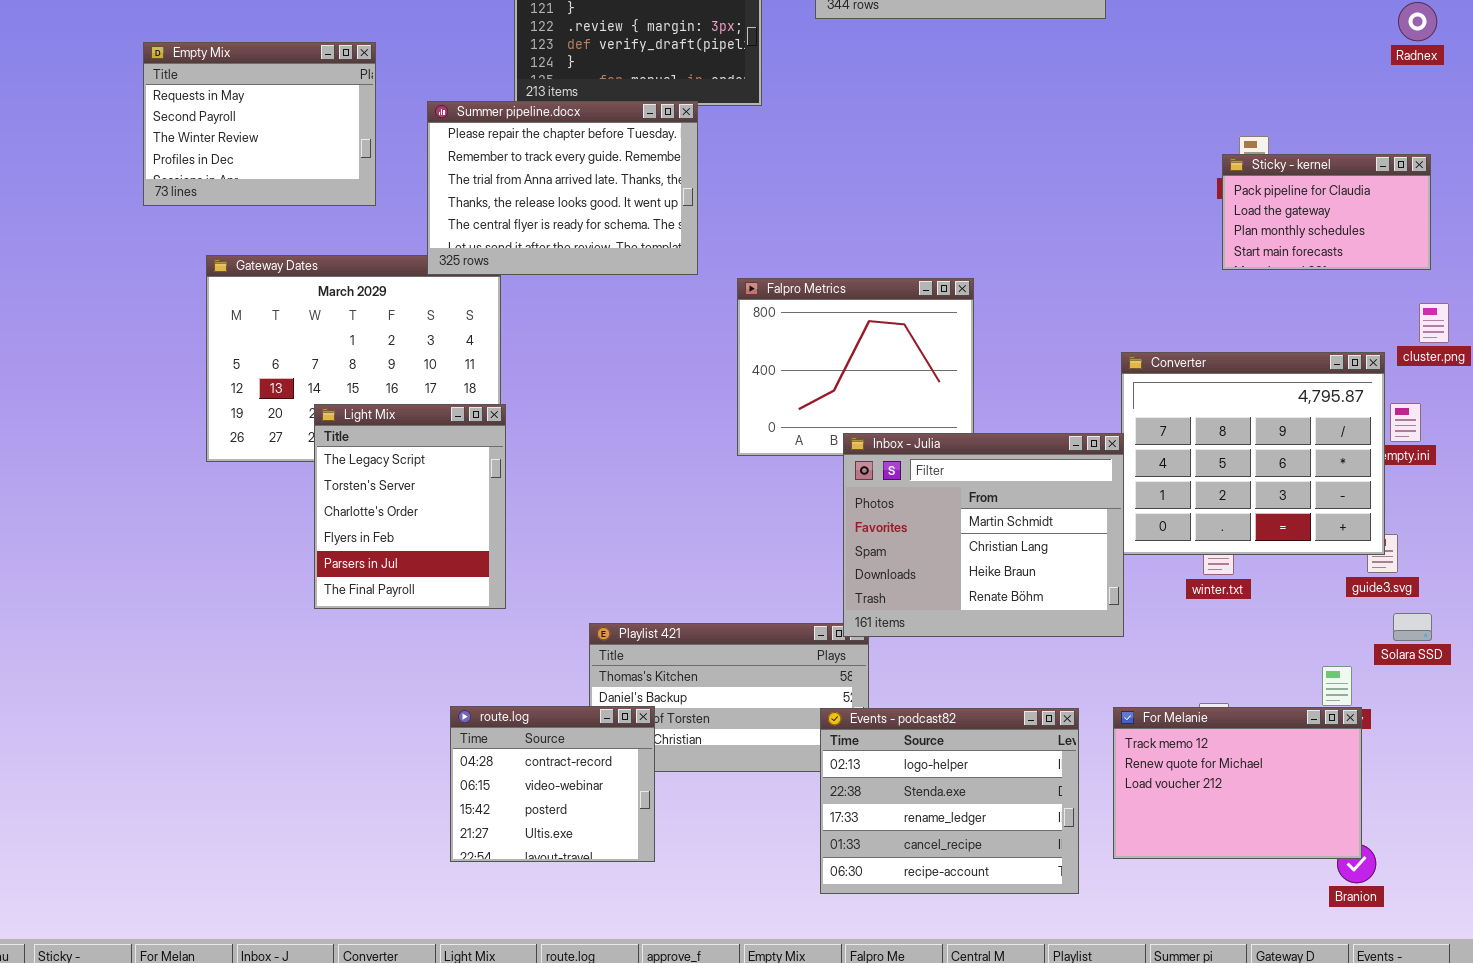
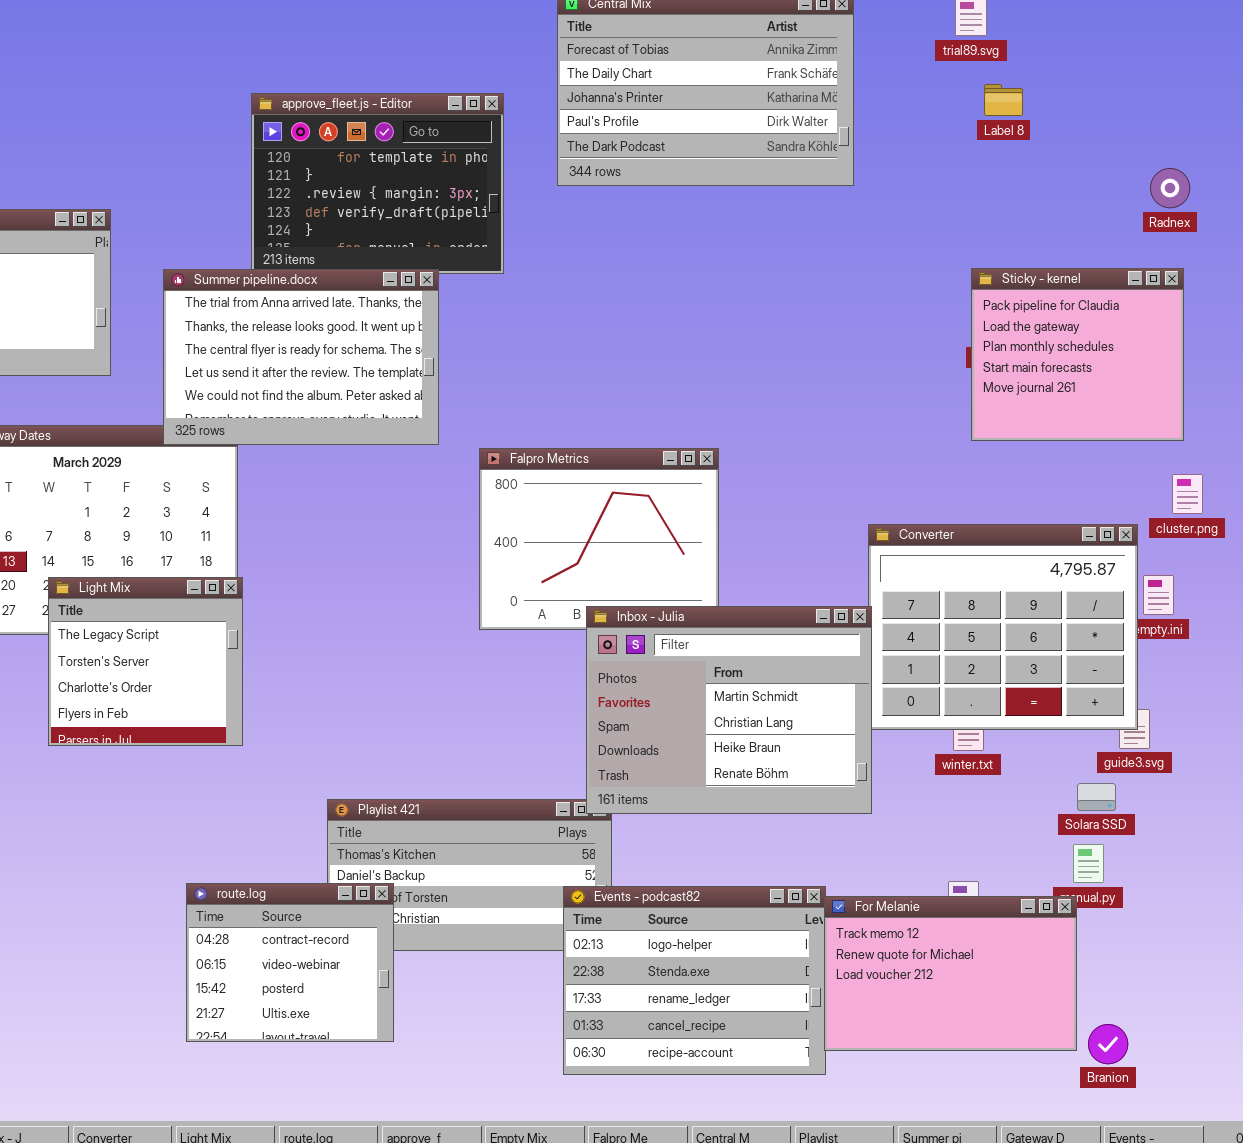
Summer pipeline.docx: [427,101,698,275] -> [163,269,439,445], scrolled down 2 rows
Sticky - kernel: [1222,154,1431,270] -> [971,268,1184,441], resized
Light Mix: [314,404,506,609] -> [48,577,243,746], resized
Solara SSD: [1393,613,1432,641] -> [1077,783,1116,811], moved
For Melanie: [1113,707,1362,859] -> [824,896,1077,1051], moved

